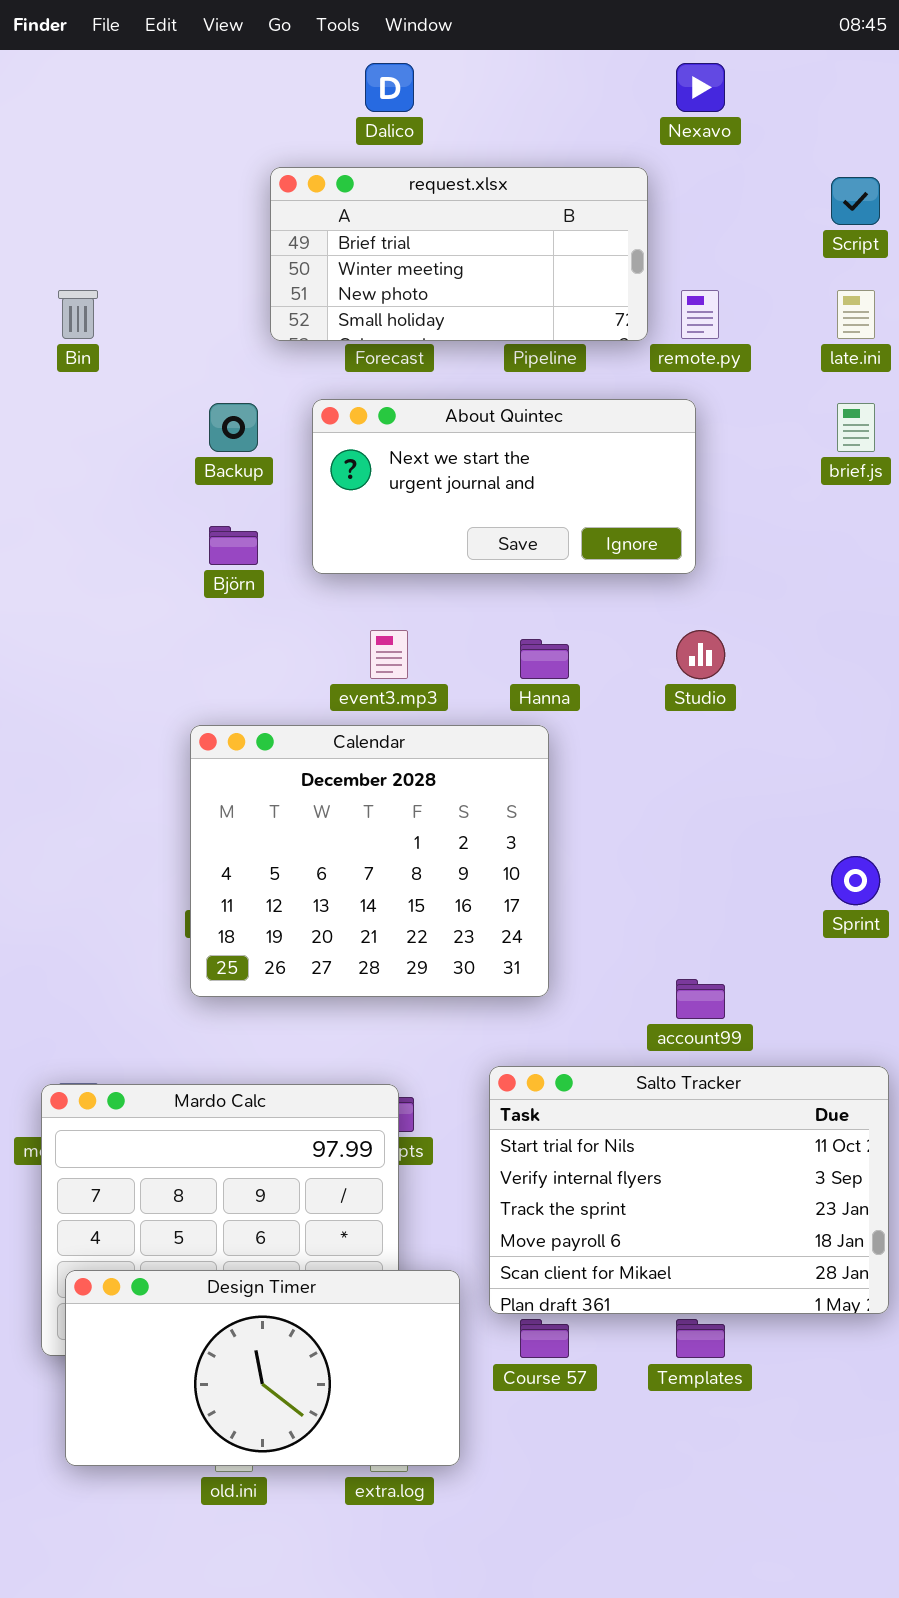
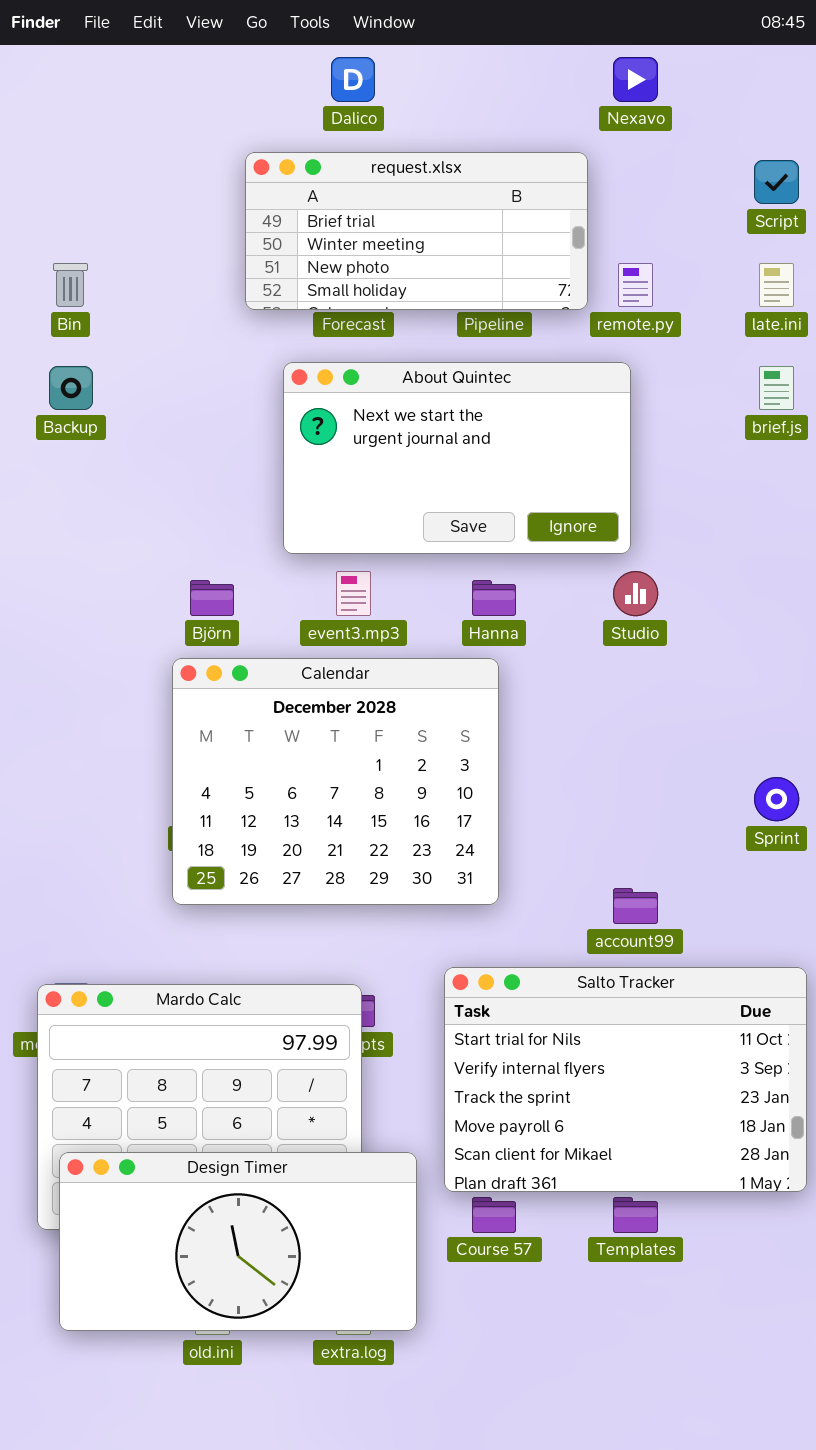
About Quintec: [312,399,696,574] -> [283,362,631,554], resized
Backup: [209,403,258,452] -> [49,366,93,410], moved
Björn: [209,526,258,565] -> [190,580,234,616], moved

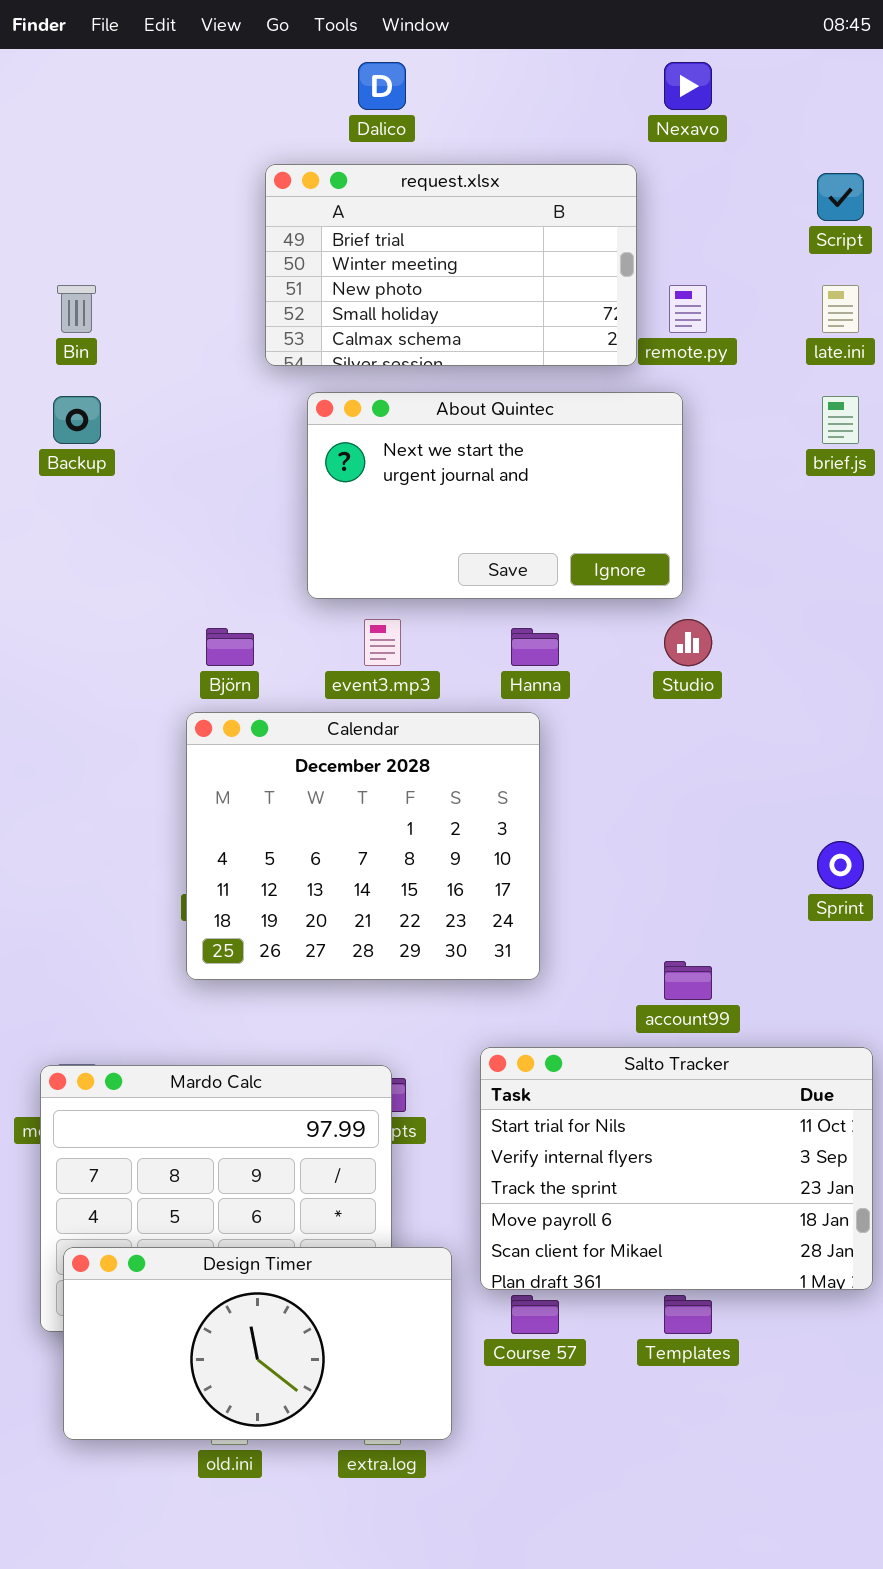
request.xlsx: [245,152,588,310] -> [265,164,637,366], resized

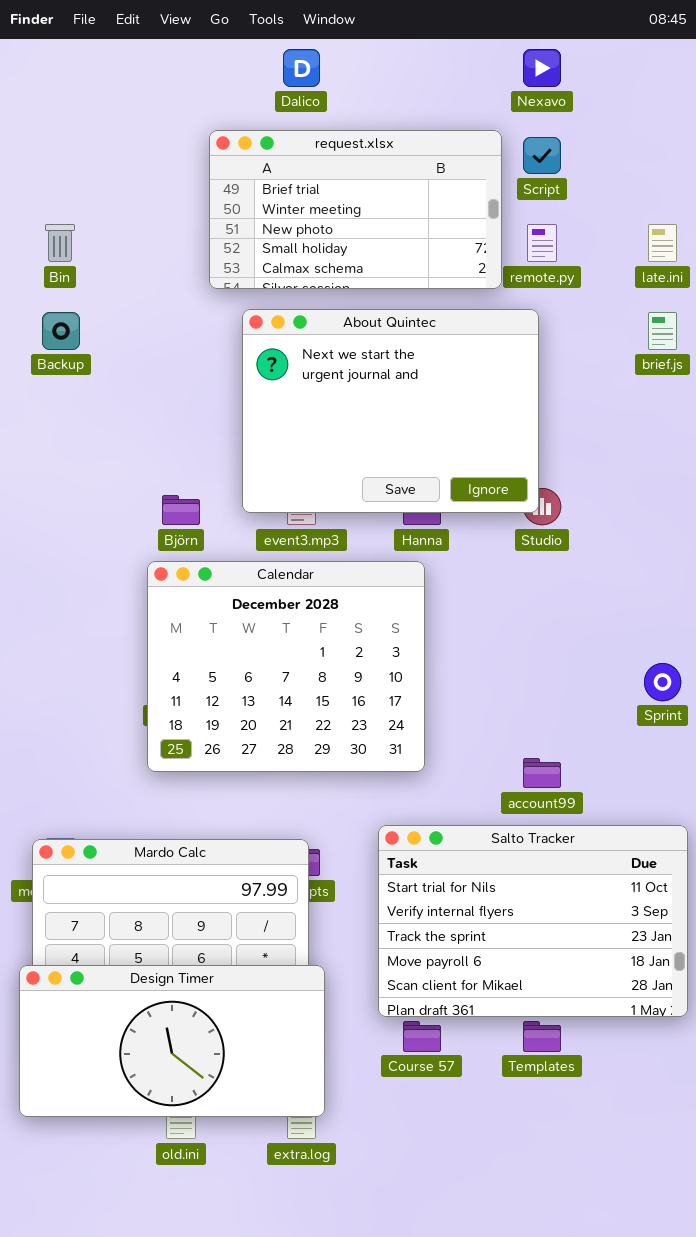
Script: [817,173,864,221] -> [523,137,561,174], moved
About Quintec: [307,392,683,599] -> [242,309,539,513], resized
Design Timer: [63,1247,452,1440] -> [19,965,325,1117], moved

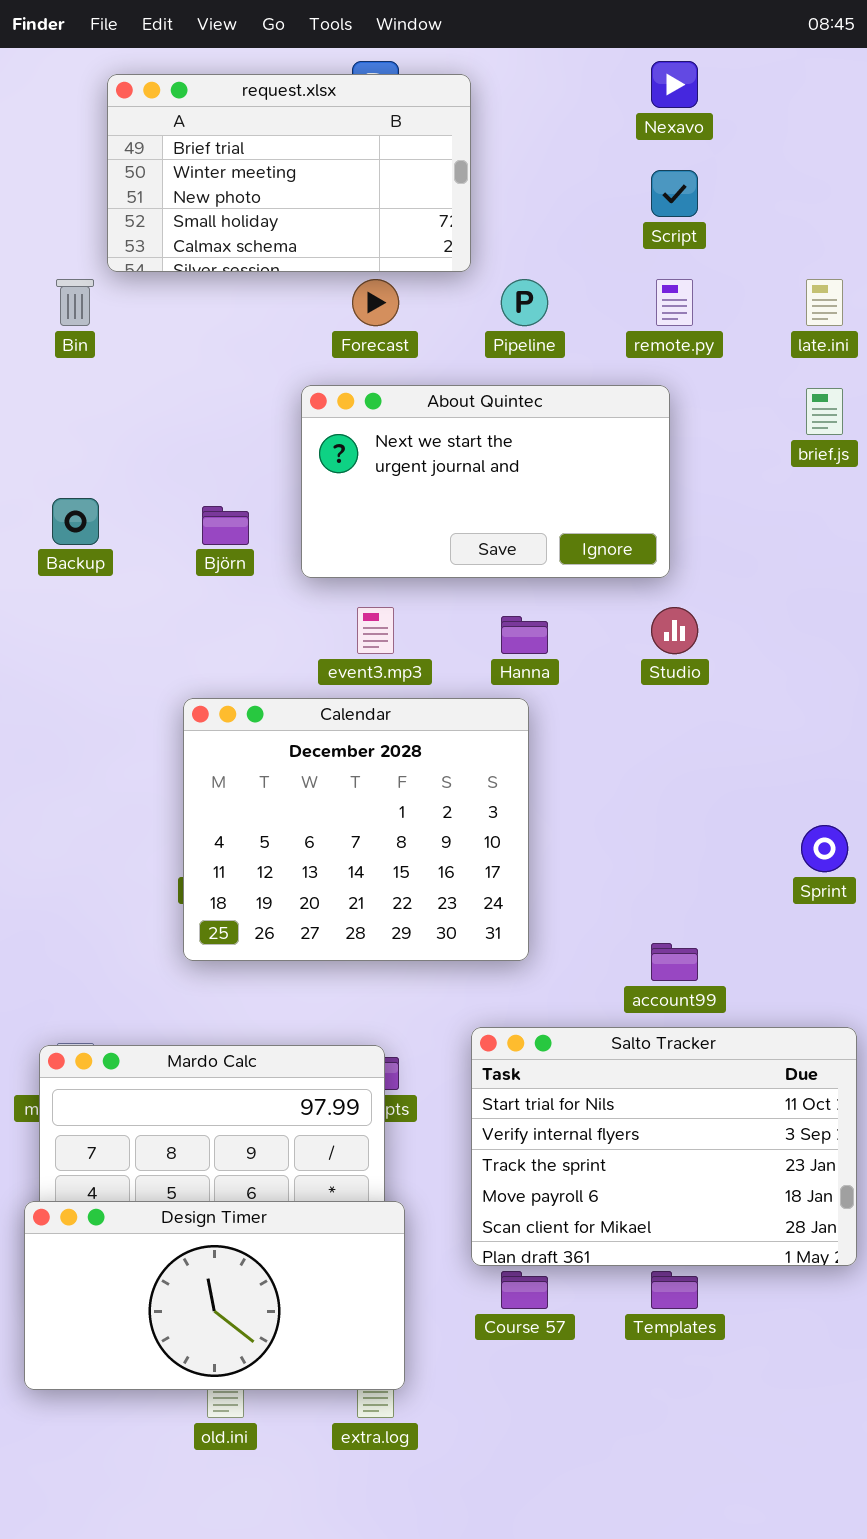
request.xlsx: [209,130,502,289] -> [107,74,471,272], moved
About Quintec: [242,309,539,513] -> [301,385,670,578], resized
Backup: [42,312,80,350] -> [52,498,99,545], moved
Björn: [162,495,200,525] -> [202,506,249,545], moved

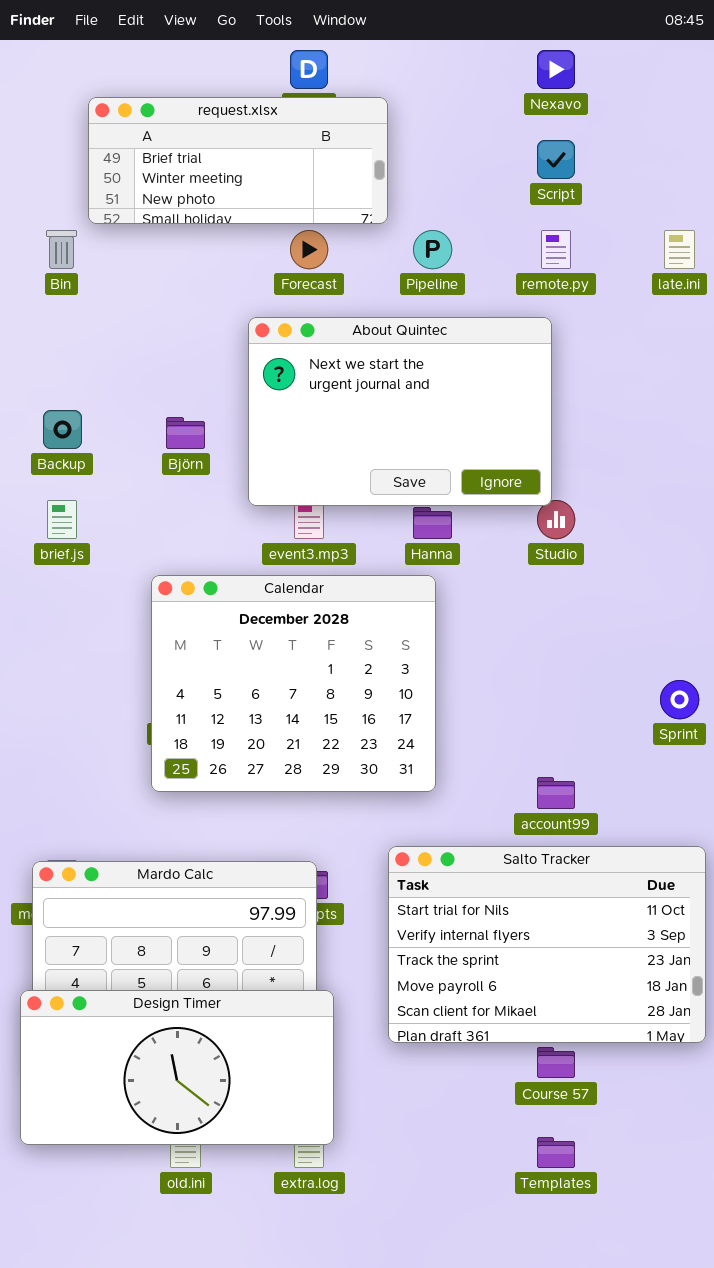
request.xlsx: [107,74,471,272] -> [88,97,388,224], resized
About Quintec: [301,385,670,578] -> [248,317,552,506], resized
brief.js: [806,388,843,435] -> [47,500,77,539], moved
Course 57: [501,1271,548,1309] -> [537,1047,575,1078], moved
Templates: [651,1271,698,1309] -> [537,1137,575,1168], moved

